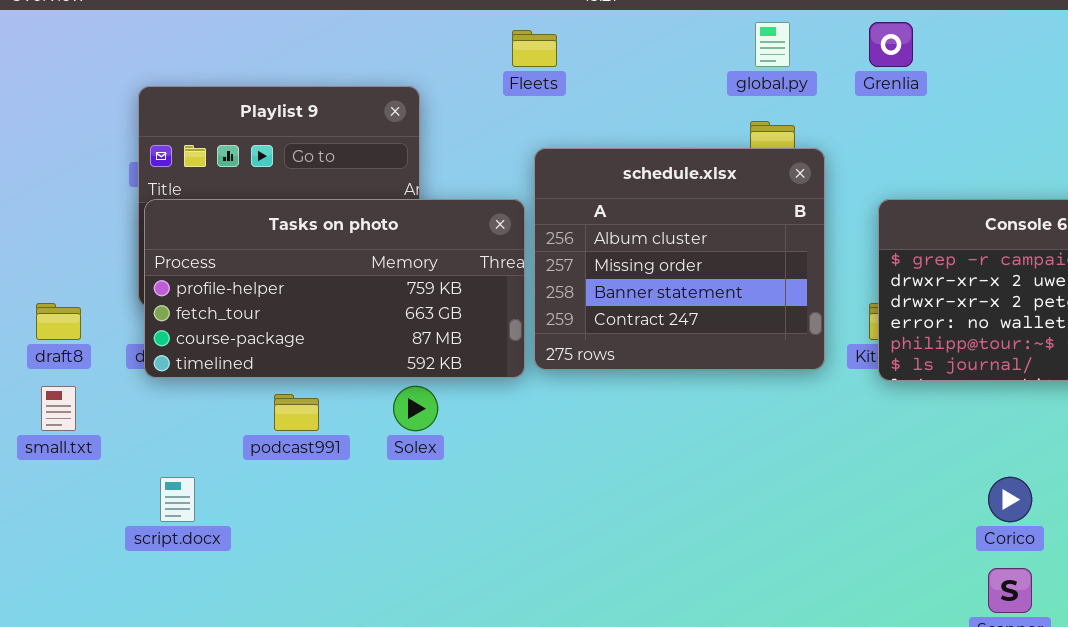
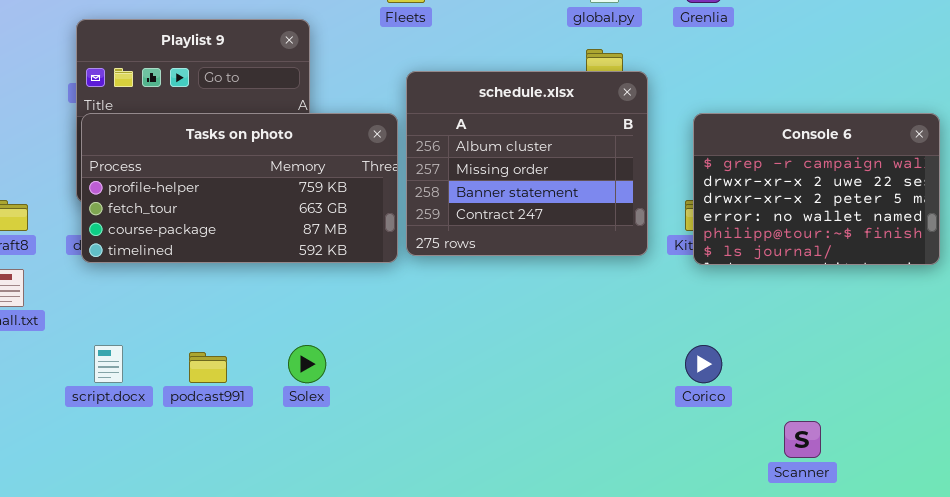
Solex: [393,386,438,431] -> [288,345,326,383], moved
podcast991: [274,394,319,431] -> [189,352,227,383], moved
Corico: [988,477,1032,522] -> [685,345,722,383], moved

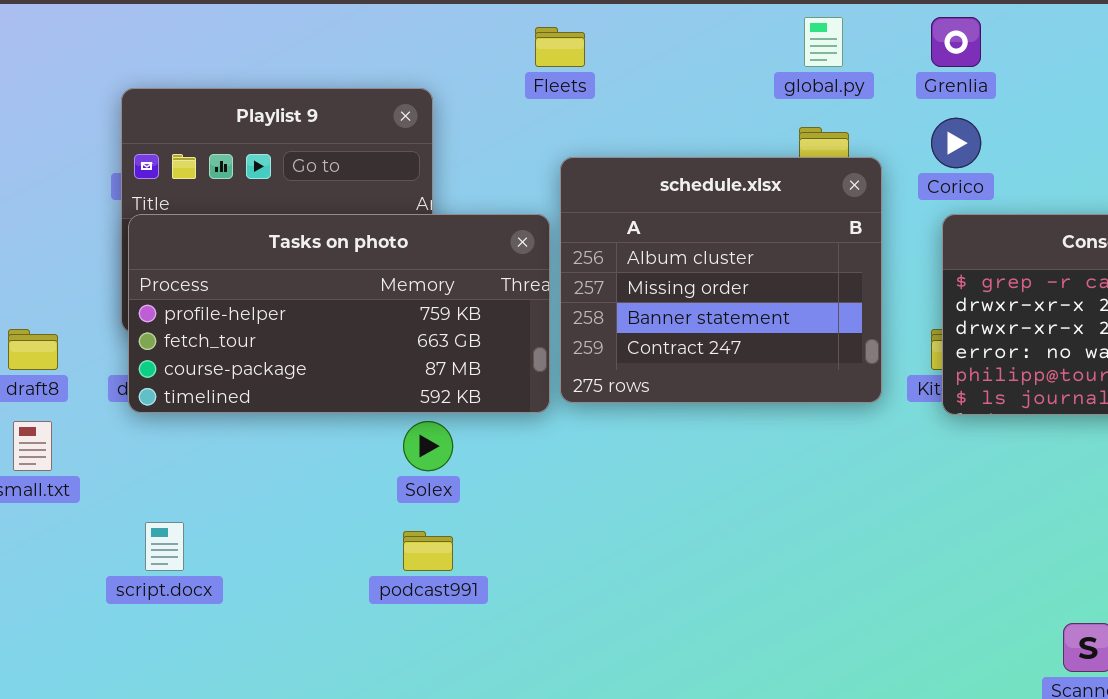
Solex: [288,345,326,383] -> [403,421,453,471], moved
Corico: [685,345,722,383] -> [931,118,981,168], moved
podcast991: [189,352,227,383] -> [403,531,453,571], moved

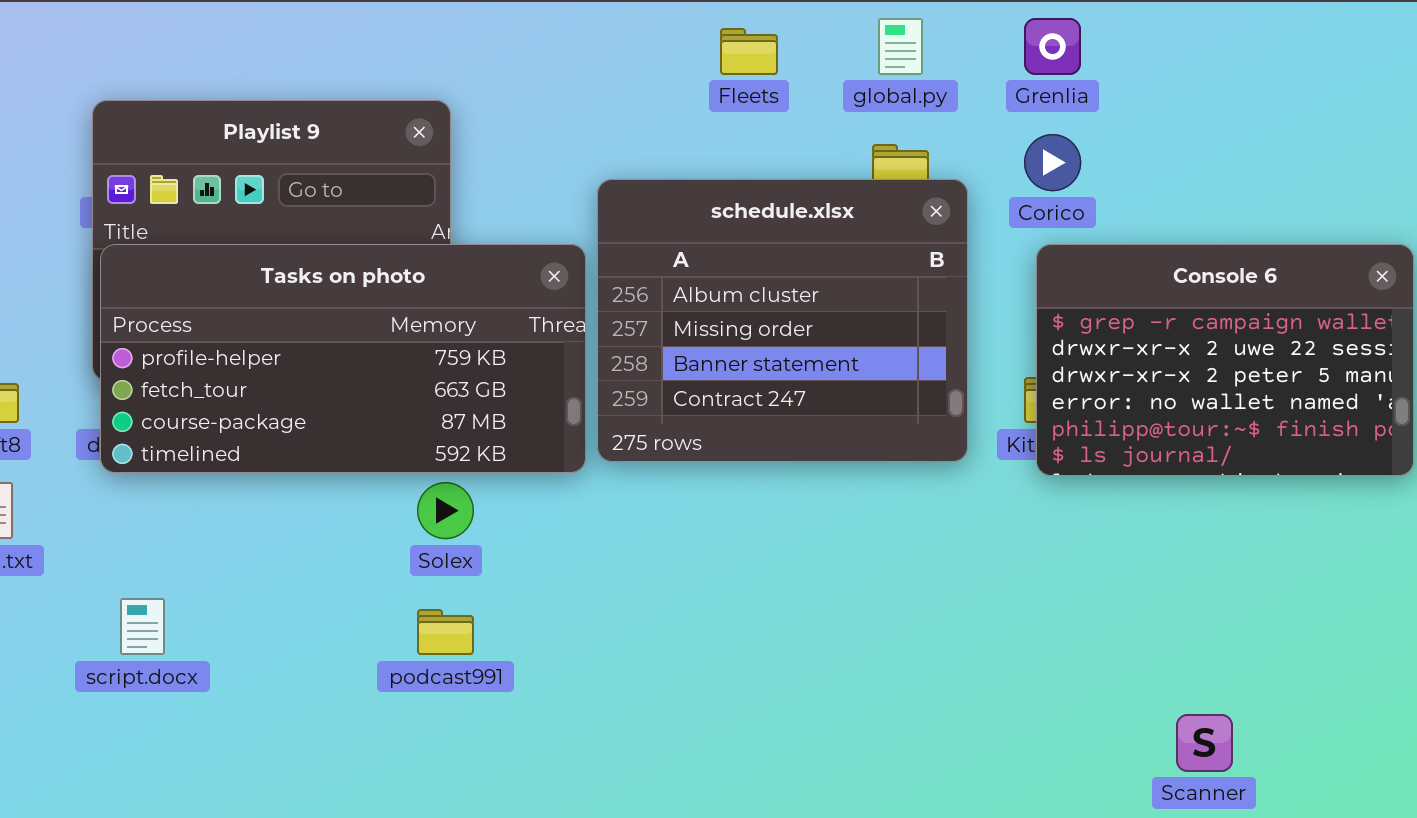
Fleets: [535,27,585,67] -> [720,28,778,75], moved

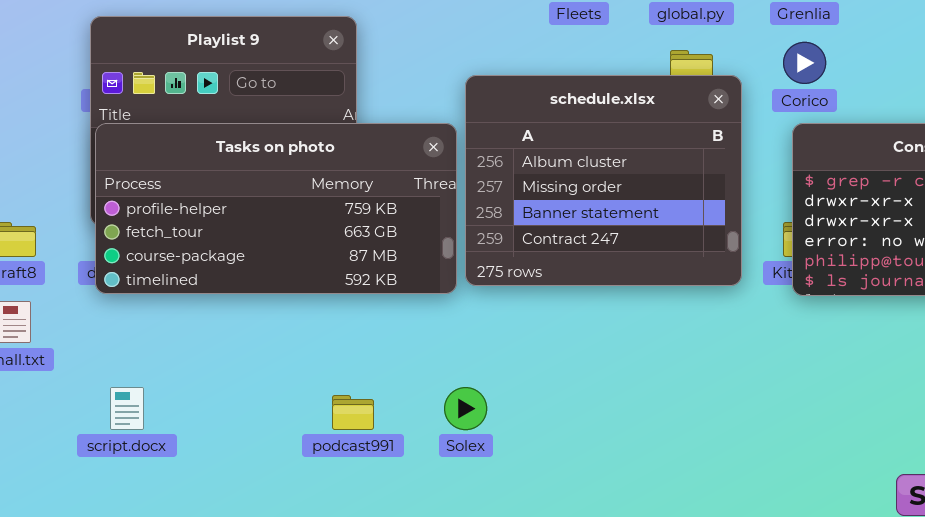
Solex: [417,482,474,539] -> [444,387,487,430], moved

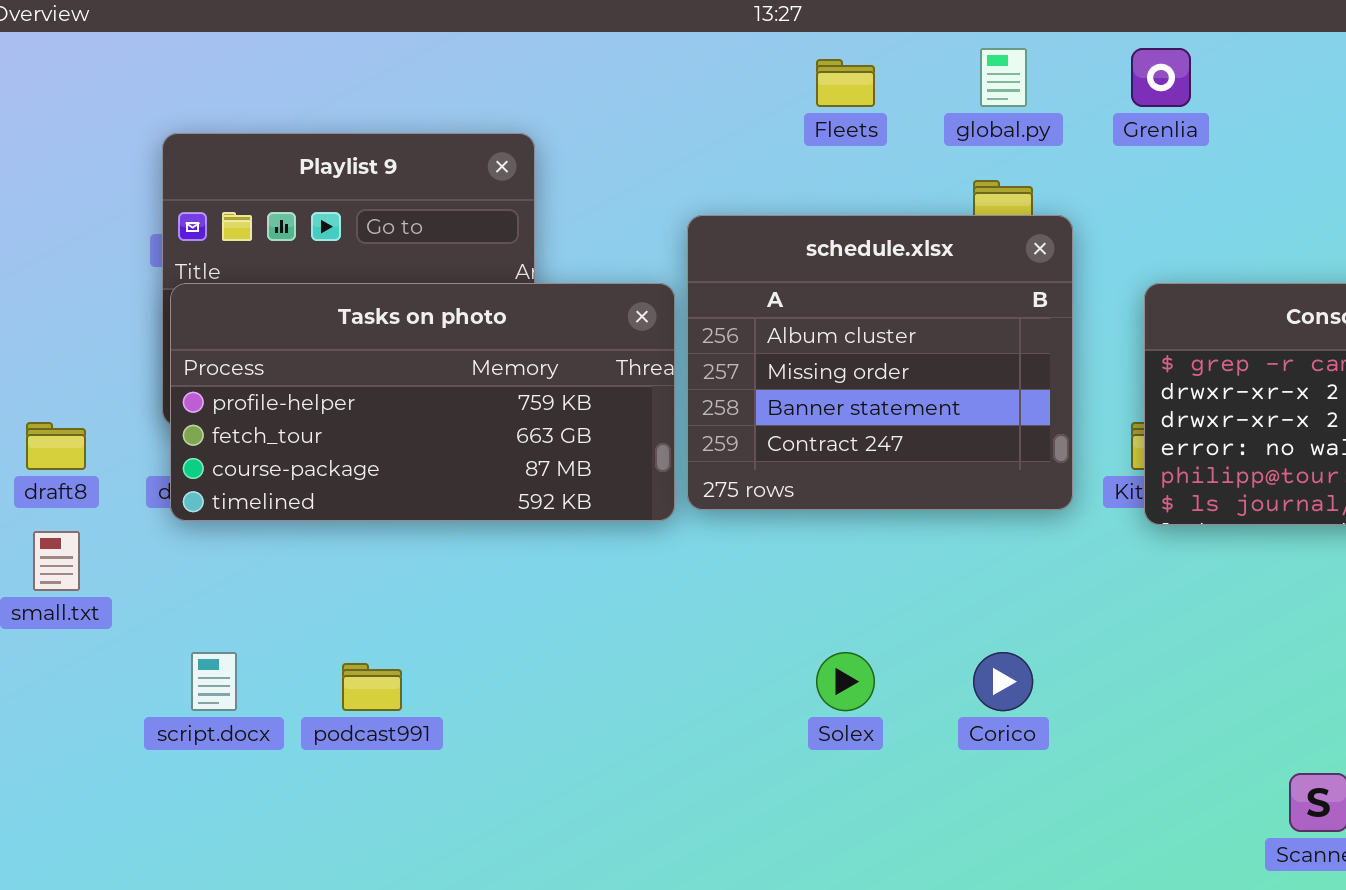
Corico: [783,42,826,84] -> [973,652,1033,711], moved
Solex: [444,387,487,430] -> [816,652,875,711], moved
podcast991: [332,395,374,430] -> [342,663,402,711], moved

